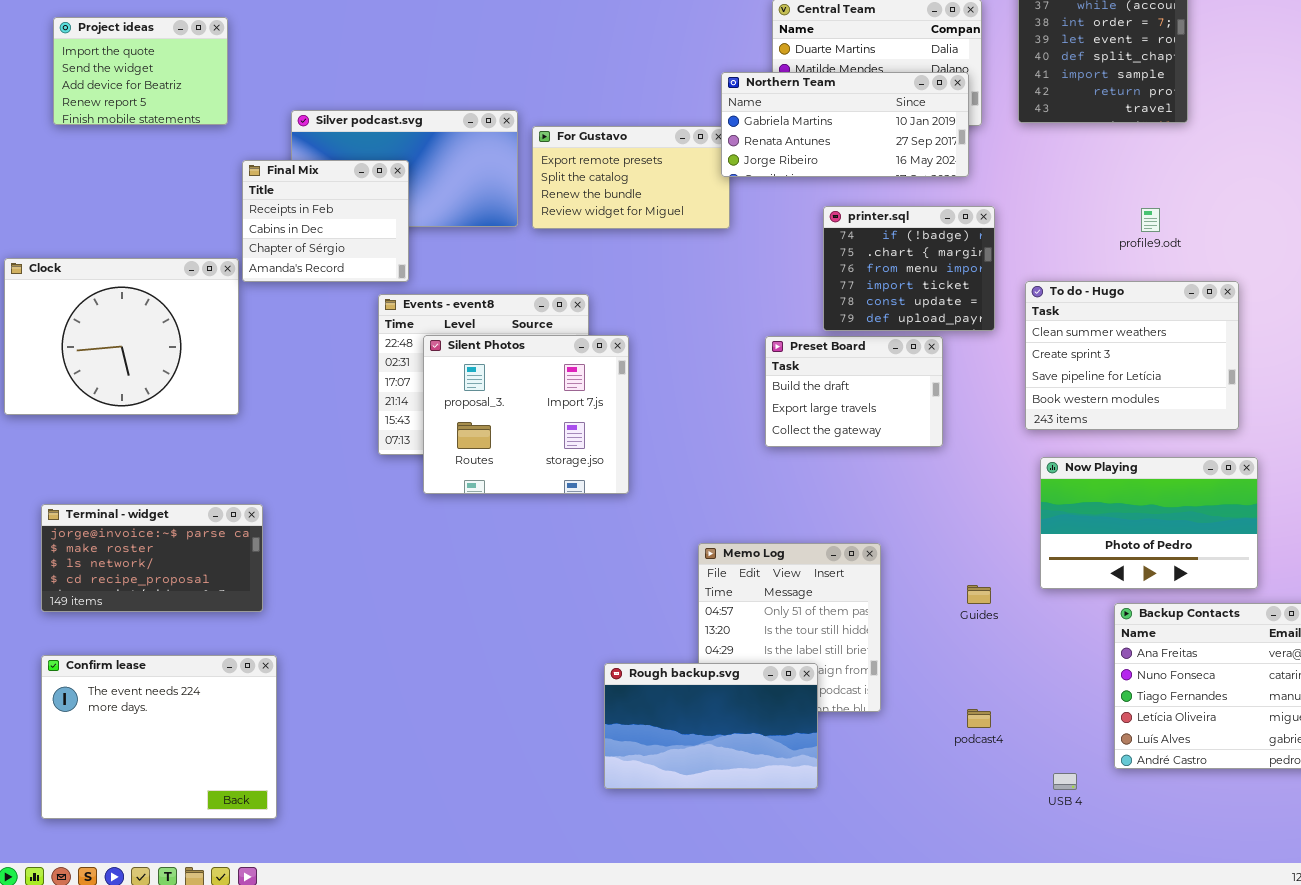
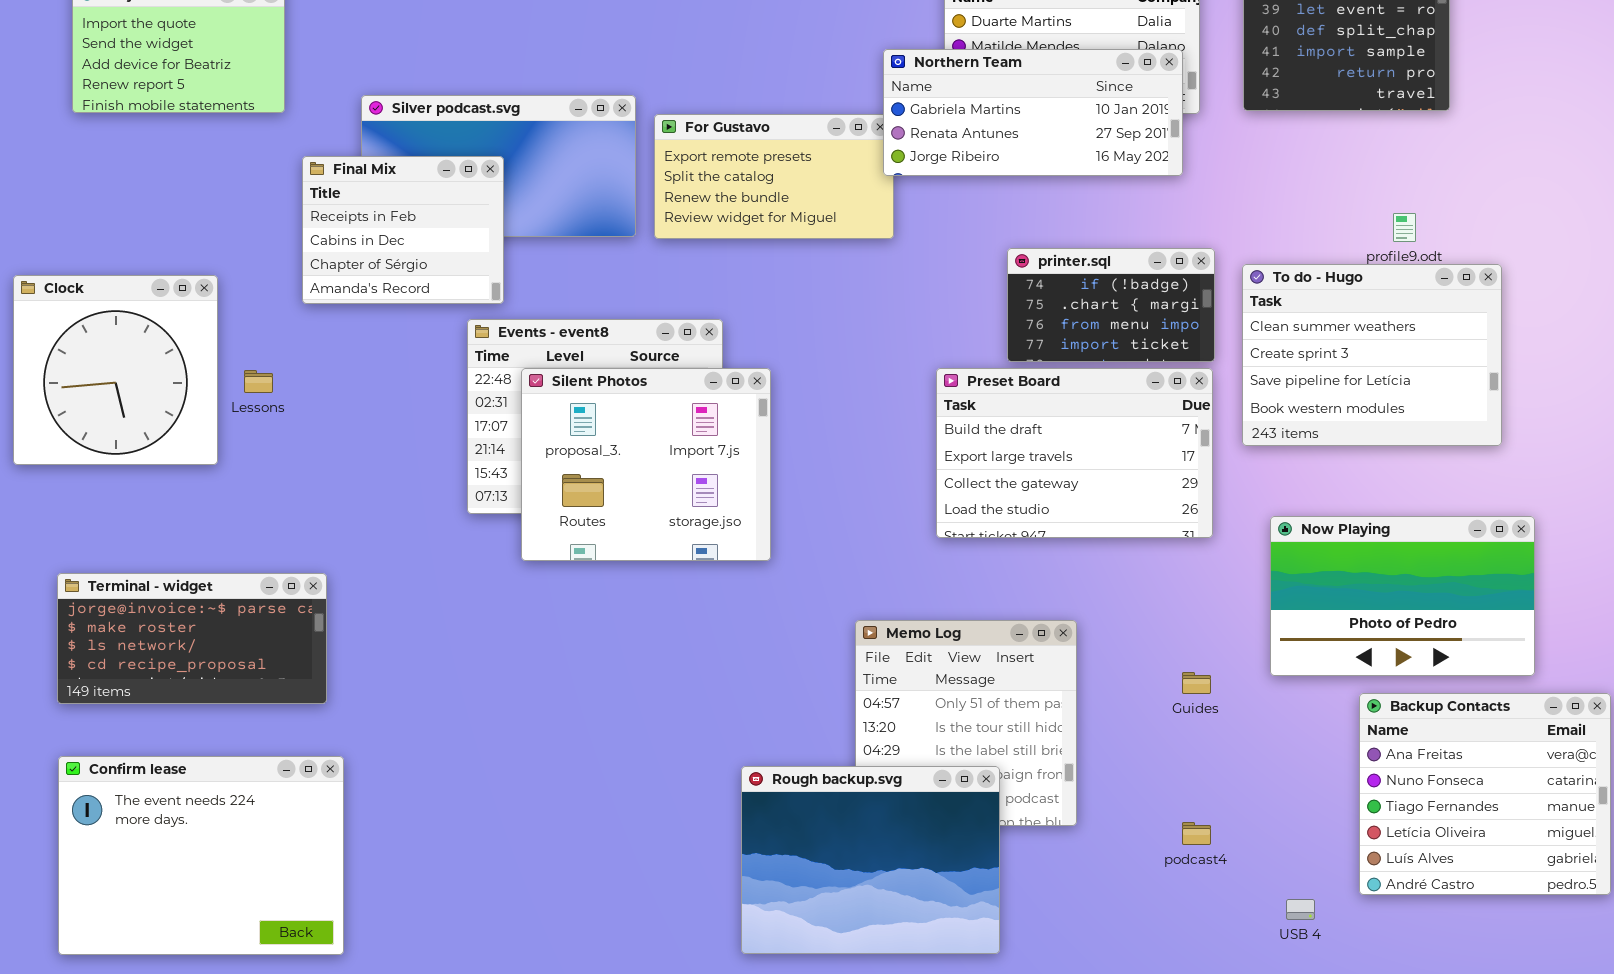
printer.sql: [823,206,995,331] -> [1007,248,1215,362], resized
Clock: [4,258,239,415] -> [13,275,218,465], resized
To do - Hugo: [1025,281,1239,430] -> [1242,264,1502,446], moved
Preset Board: [765,336,943,447] -> [936,368,1213,538], resized
Rough backup.svg: [604,663,818,789] -> [741,766,1000,954], resized

